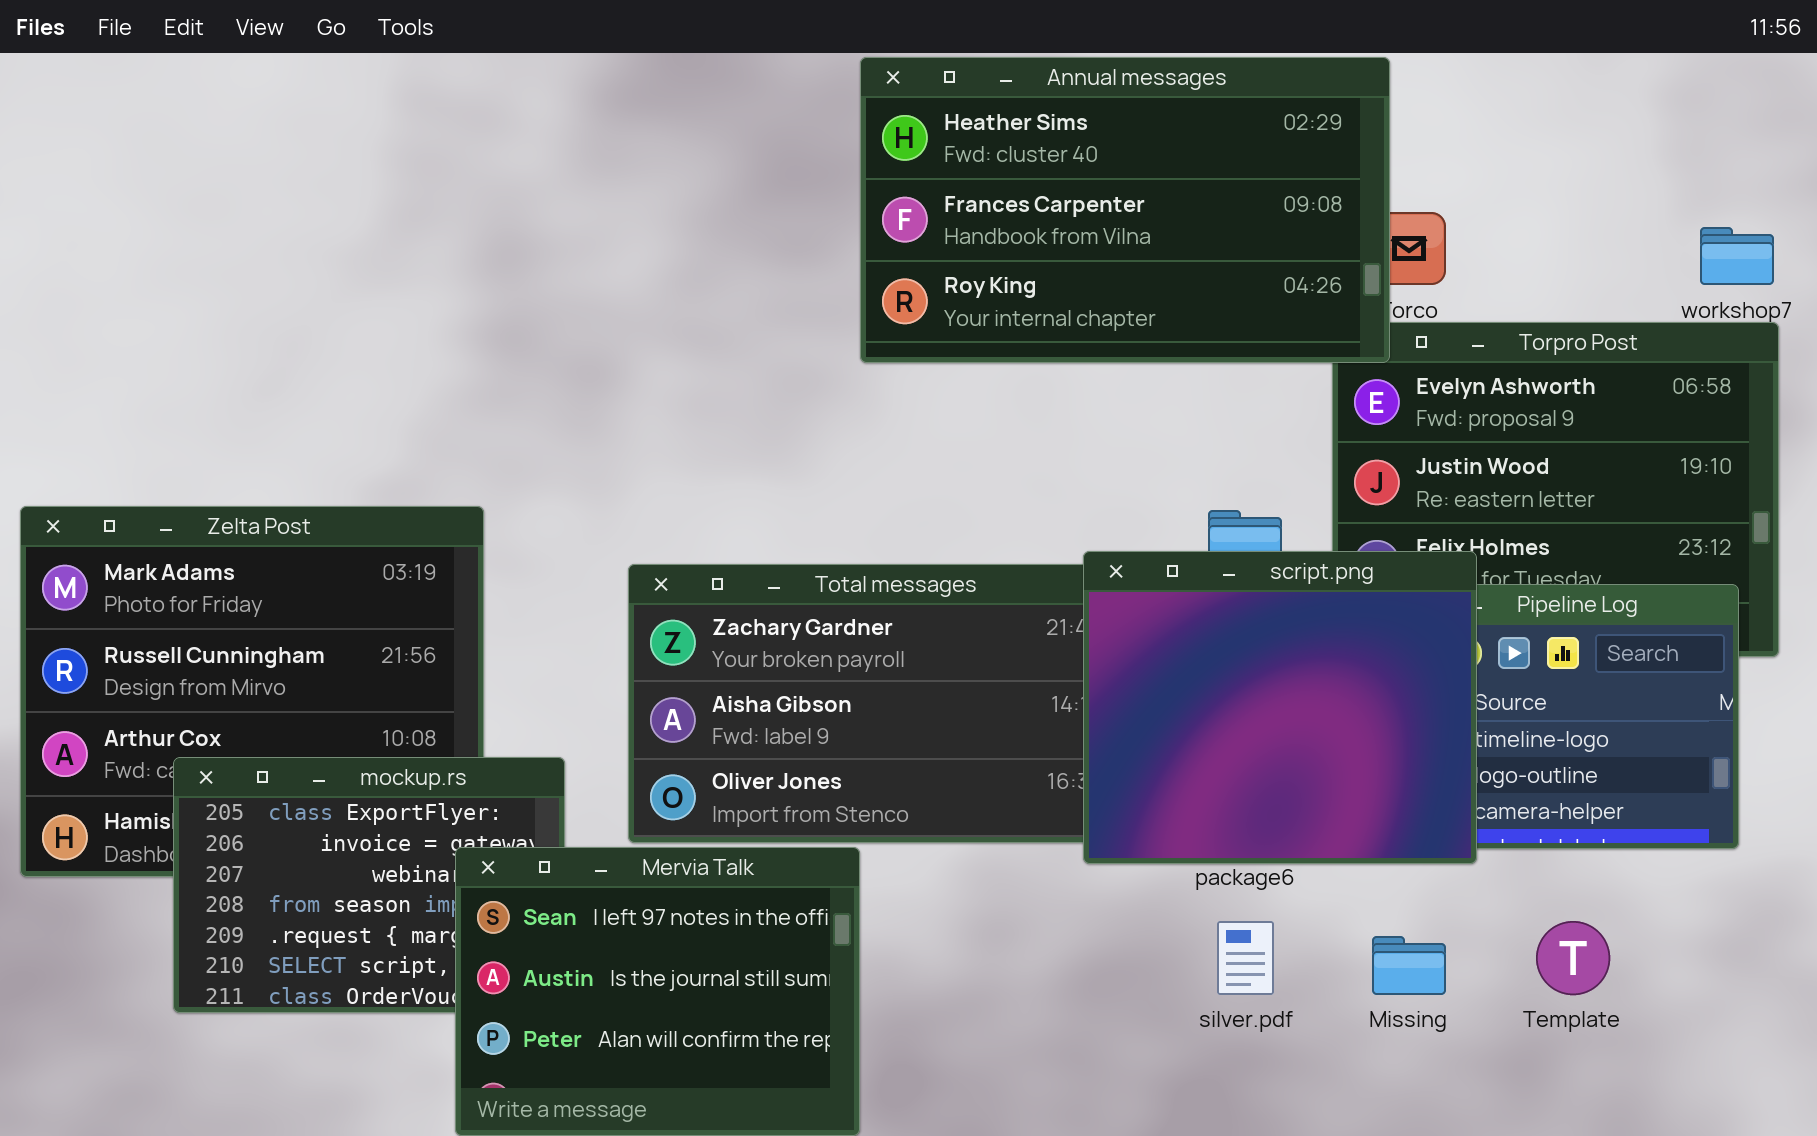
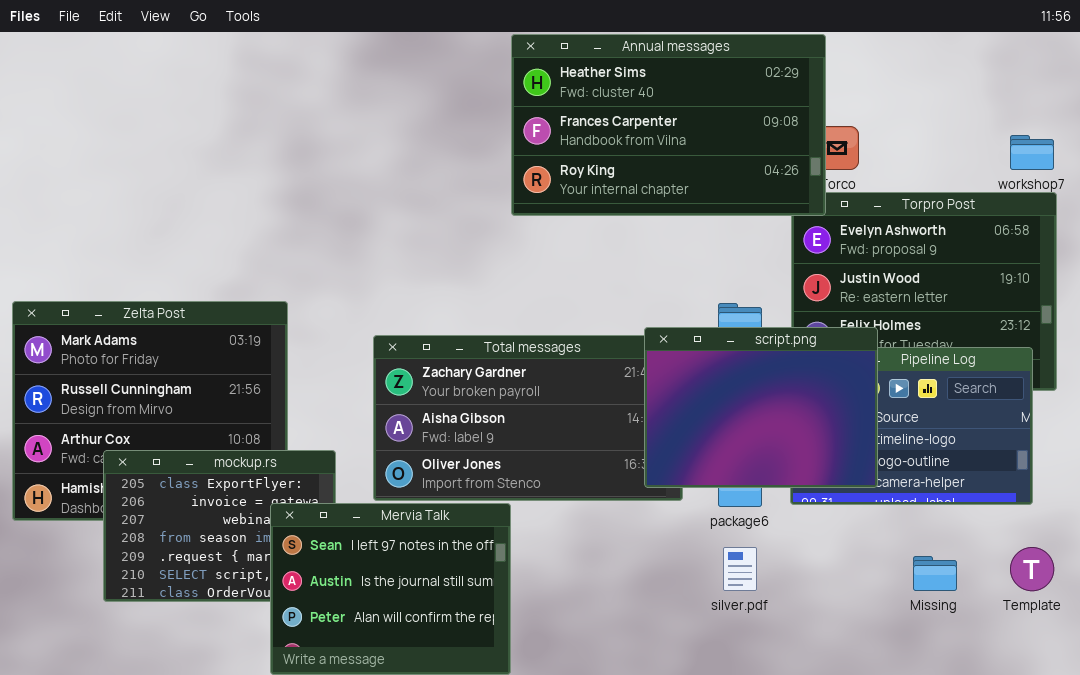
script.png: [1083,551,1477,864] -> [644,327,878,488], resized
Template: [1536,921,1610,995] -> [1010,547,1054,591], moved
Missing: [1372,936,1446,995] -> [913,556,957,591], moved

